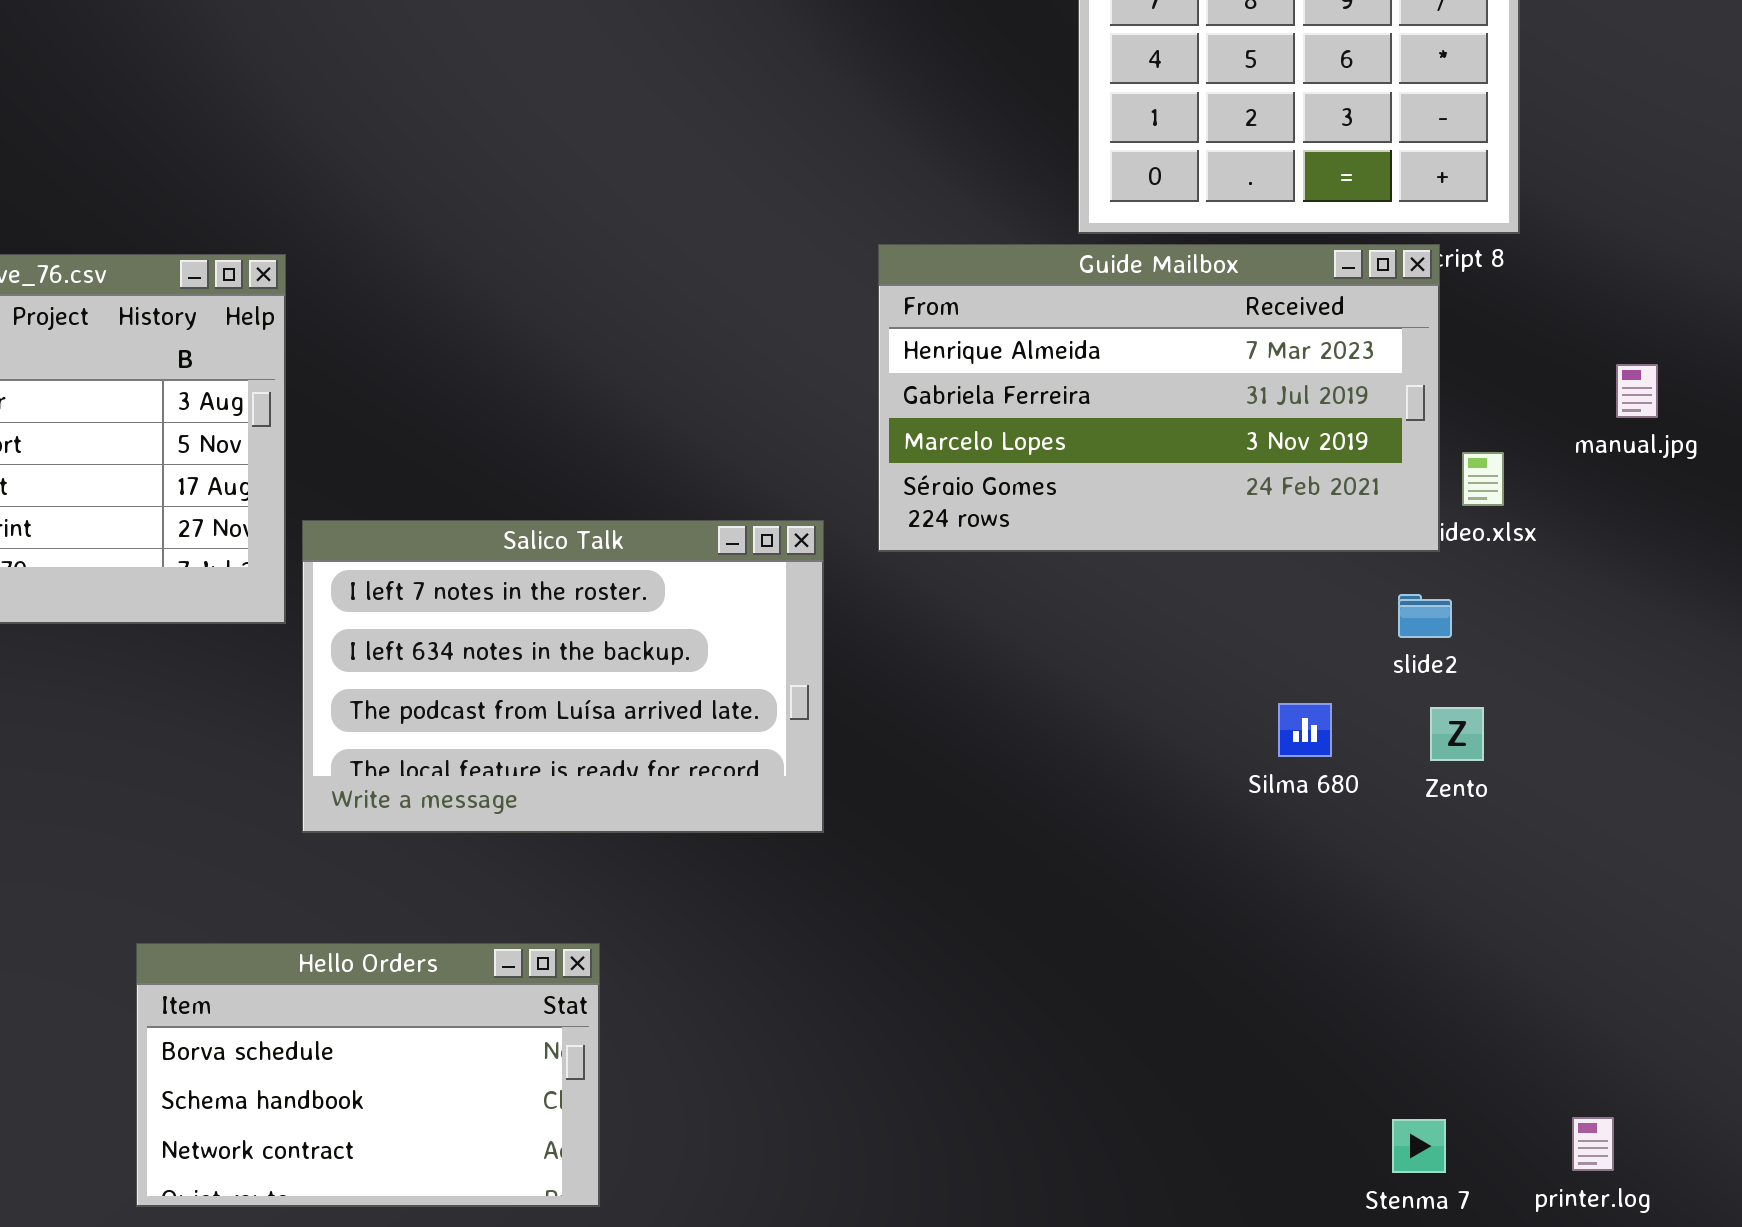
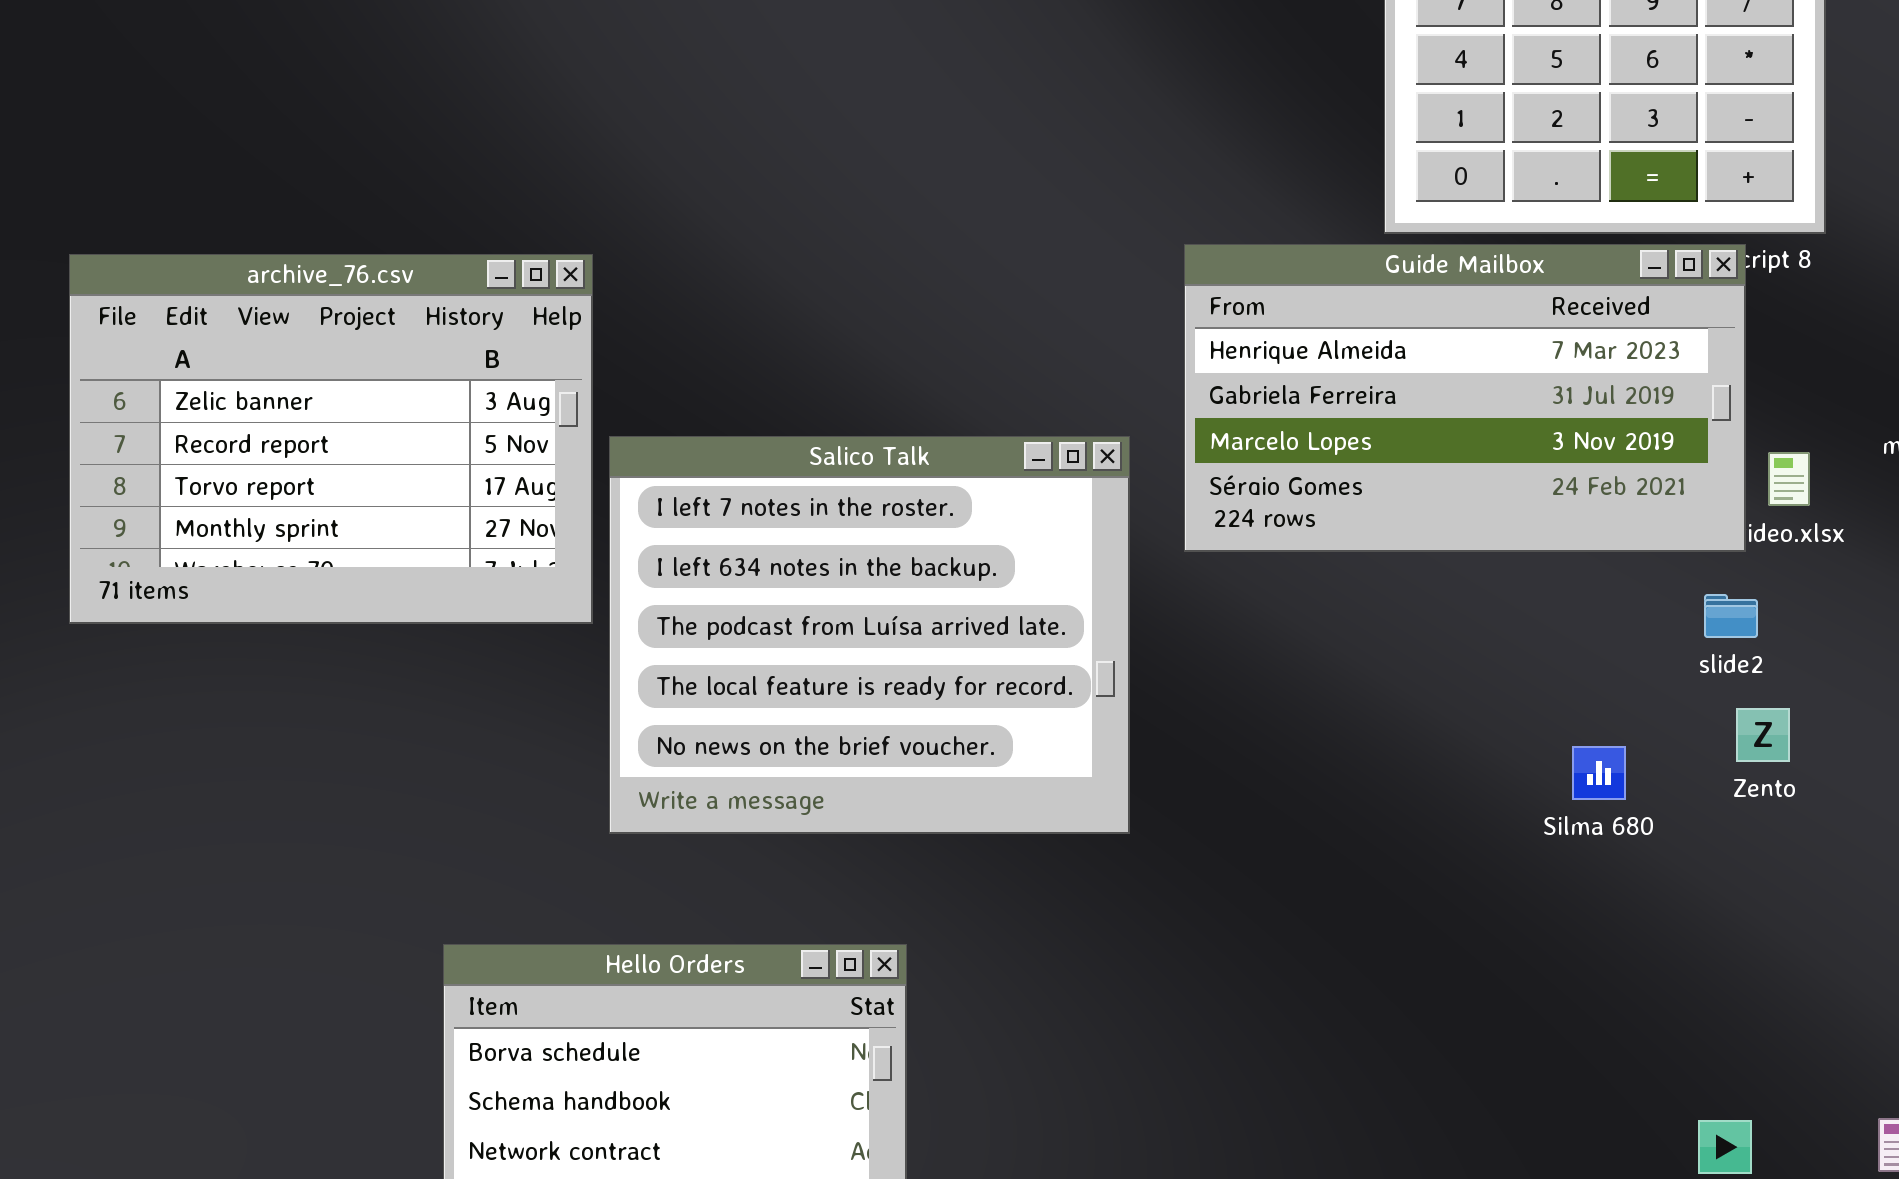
Salico Talk: [302,520,824,833] -> [609,436,1130,834], resized
Silma 680: [1278,703,1332,757] -> [1572,746,1626,800], moved

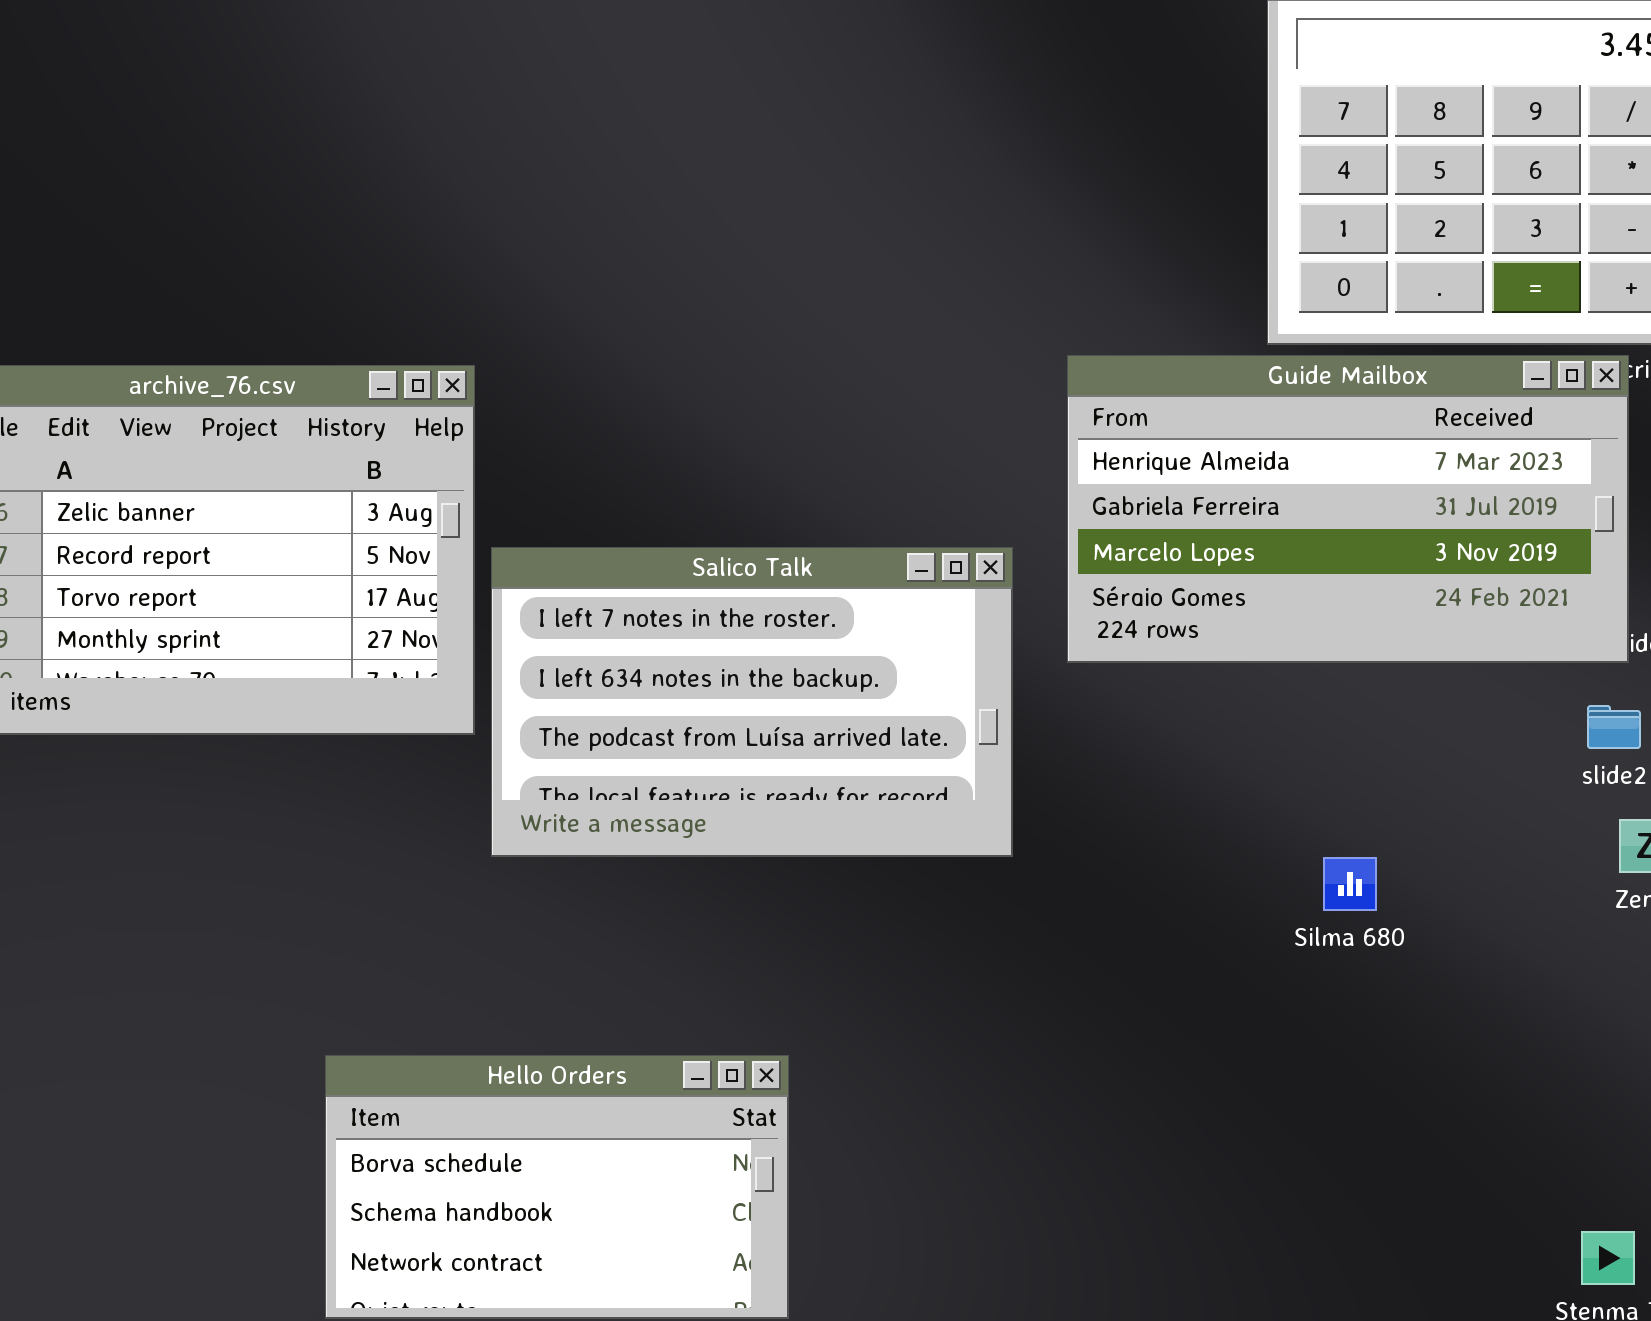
Salico Talk: [609,436,1130,834] -> [491,547,1013,857], resized
Silma 680: [1572,746,1626,800] -> [1323,857,1377,911], moved

